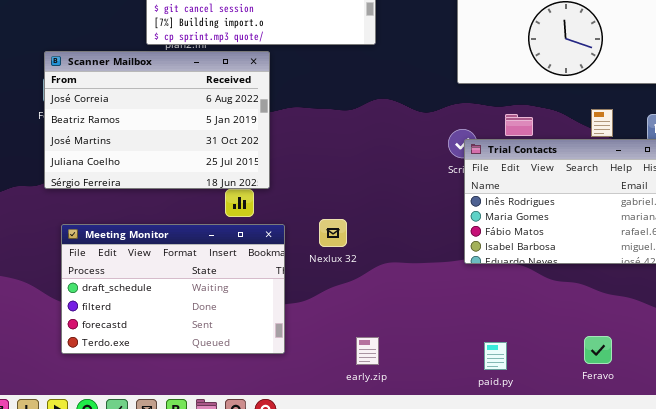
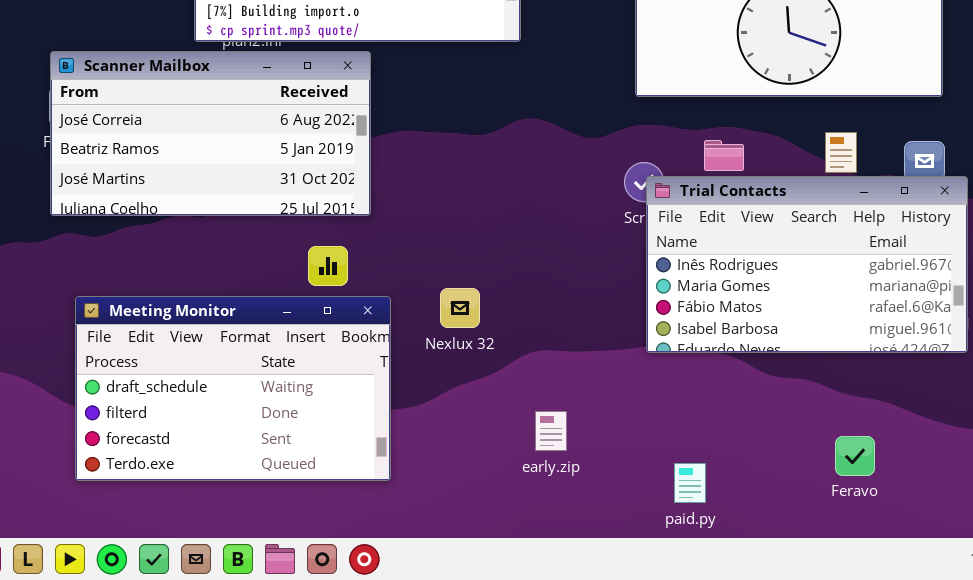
Scanner Mailbox: [44,51,270,189] -> [50,51,371,216], resized
Feravo: [584,336,612,364] -> [835,436,875,476], moved
early.zip: [356,337,379,365] -> [535,411,567,451], moved

